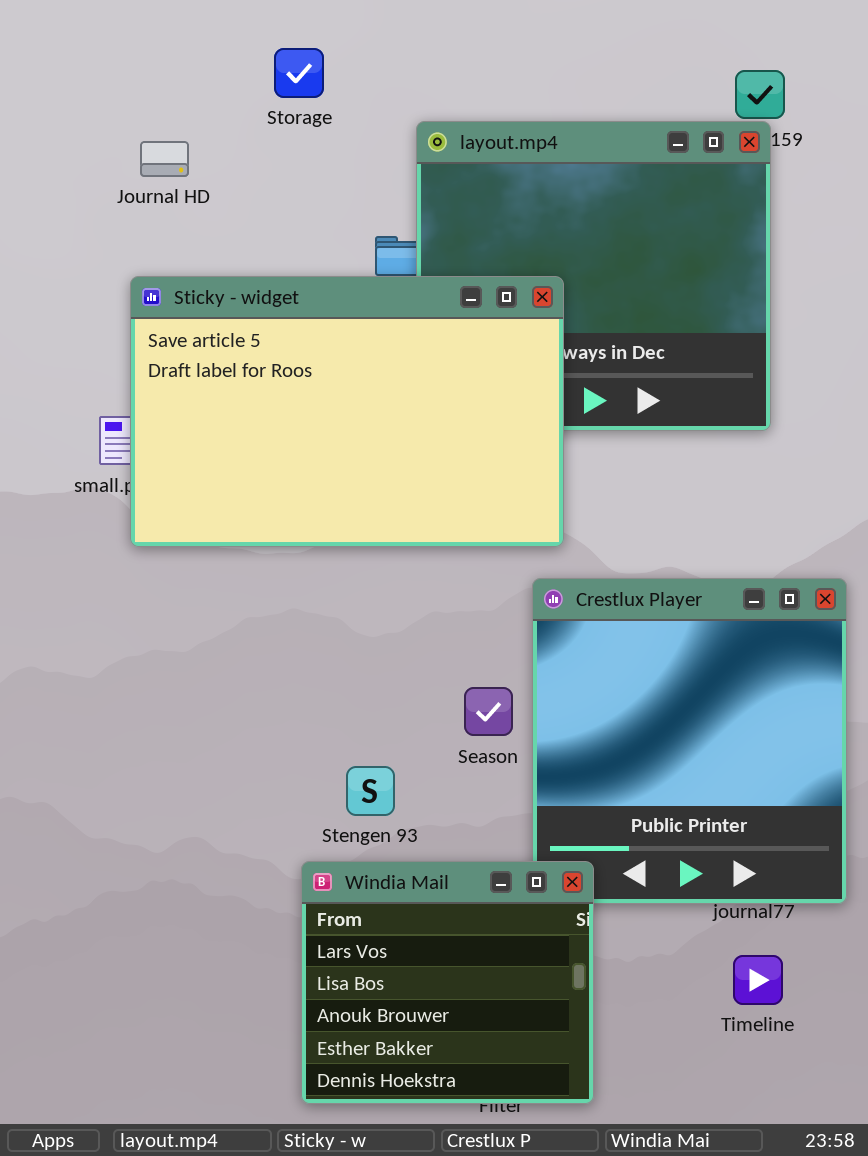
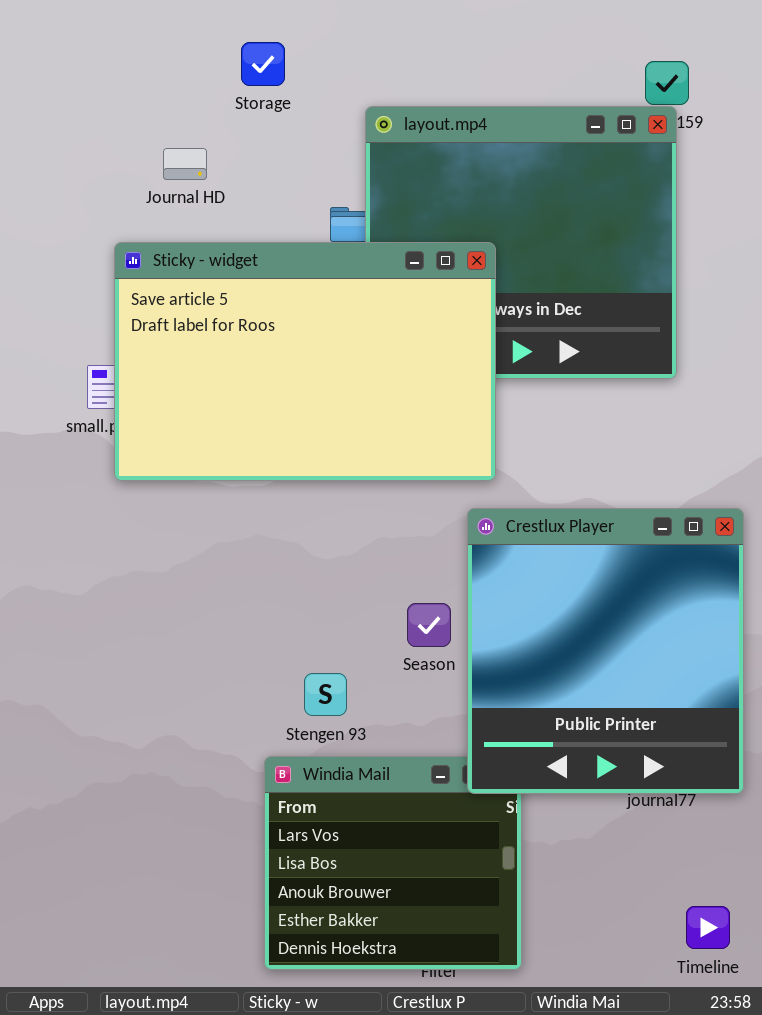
Journal HD: [140,141,189,177] -> [163,148,207,180], moved
Crestlux Player: [532,578,847,904] -> [467,508,744,794], raised
Timeline: [733,955,783,1005] -> [686,906,730,949], moved

